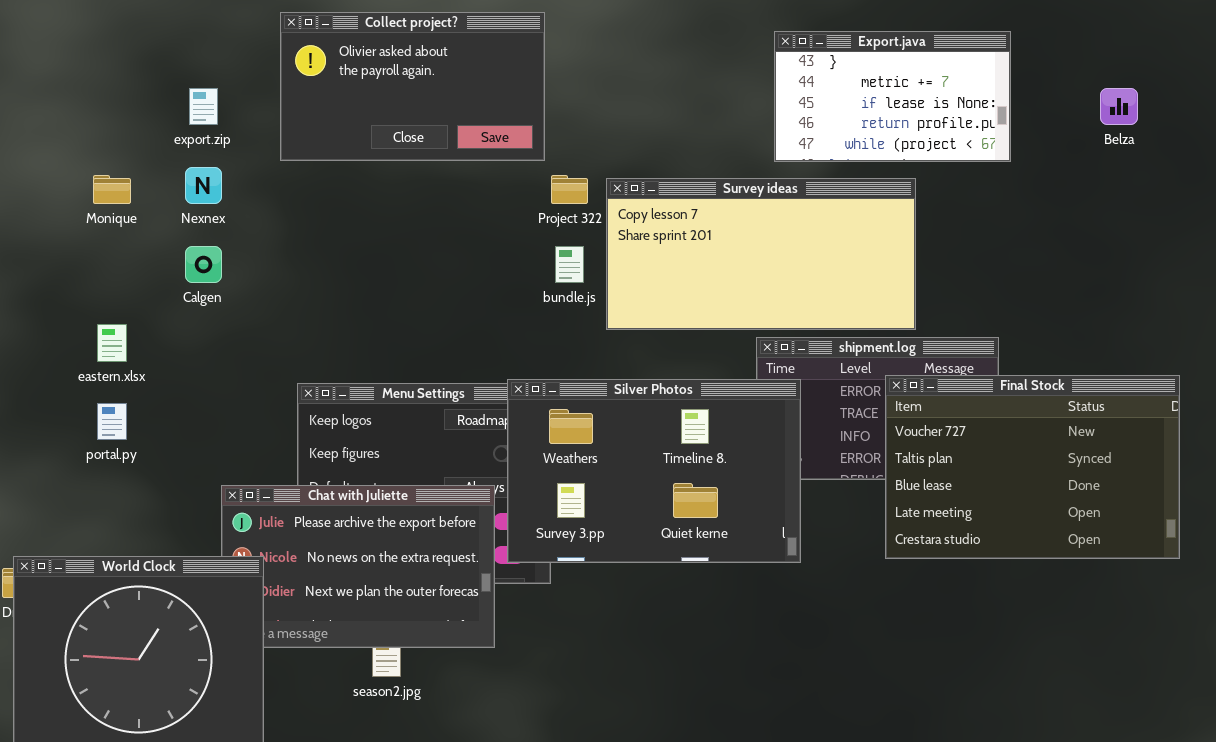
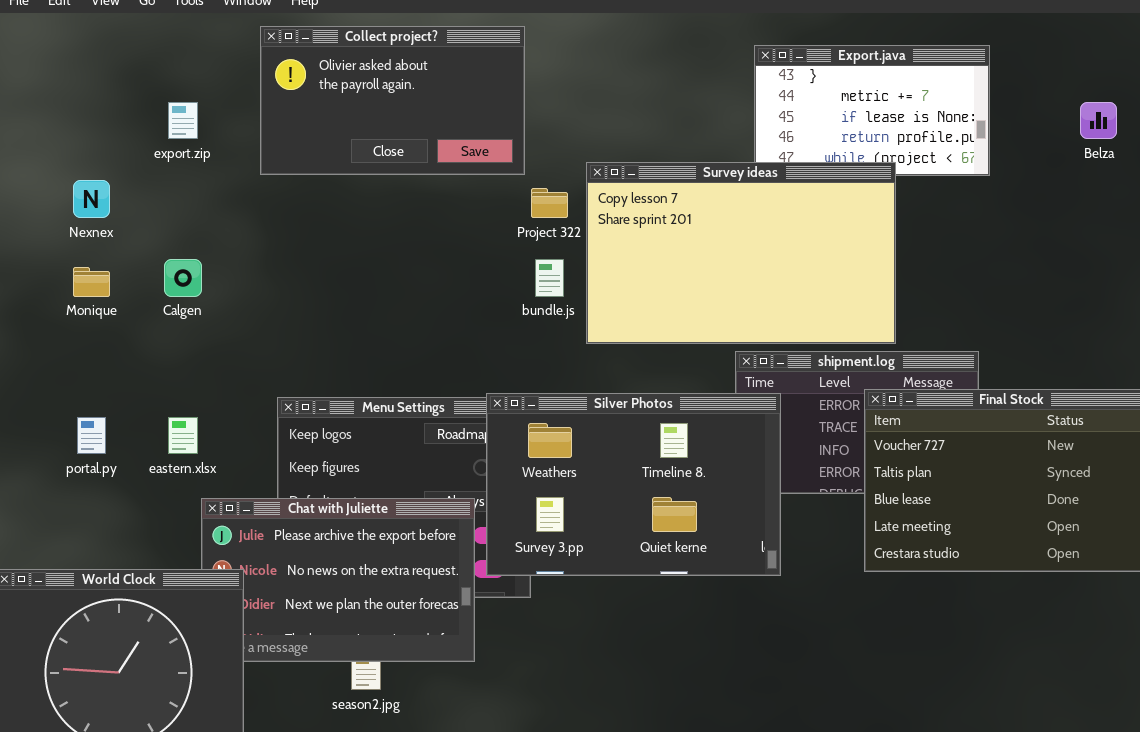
Nexnex: [185,167,222,204] -> [73,180,110,218], moved
Monique: [93,175,131,204] -> [73,267,110,297], moved
Survey ideas: [606,178,916,330] -> [586,162,896,344], resized
eastern.xlsx: [97,324,127,362] -> [168,417,198,454], moved

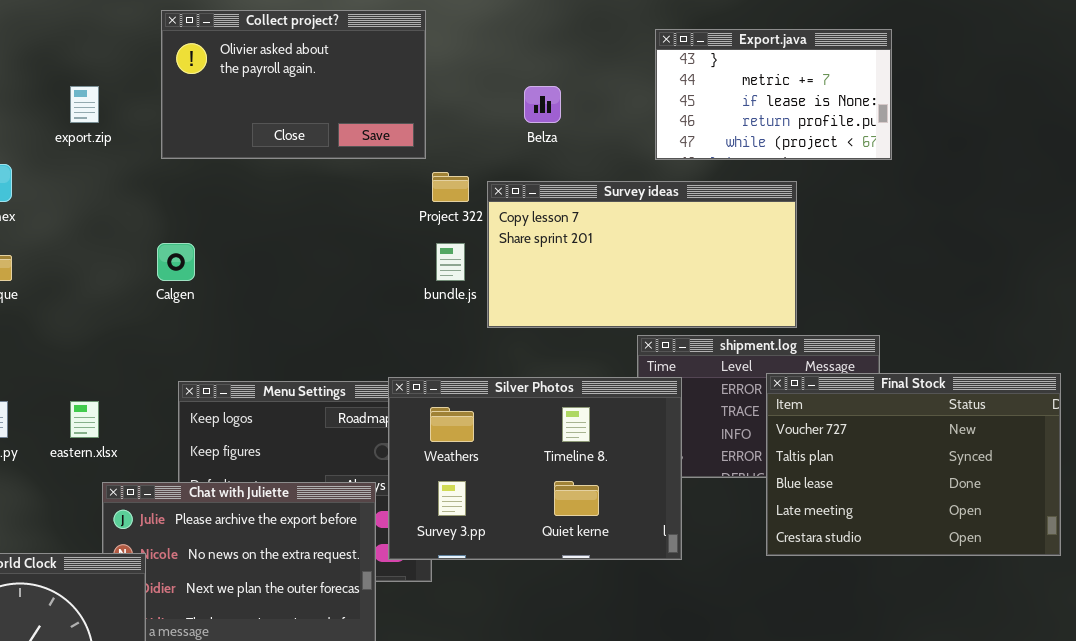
Belza: [1080,102,1117,139] -> [524,86,561,123], moved
Survey ideas: [586,162,896,344] -> [487,181,797,328], resized
Calgen: [164,259,202,297] -> [157,243,195,281], moved

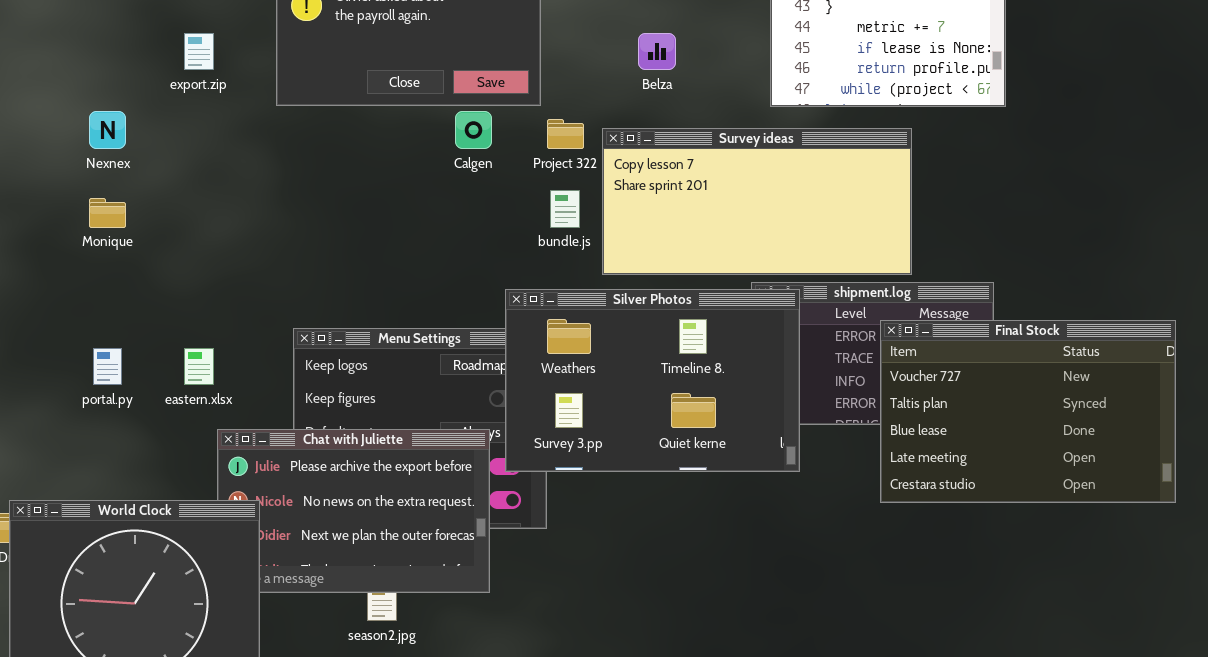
Calgen: [157,243,195,281] -> [455,111,492,149], moved
Silver Photos: [388,377,682,560] -> [505,289,800,472], moved

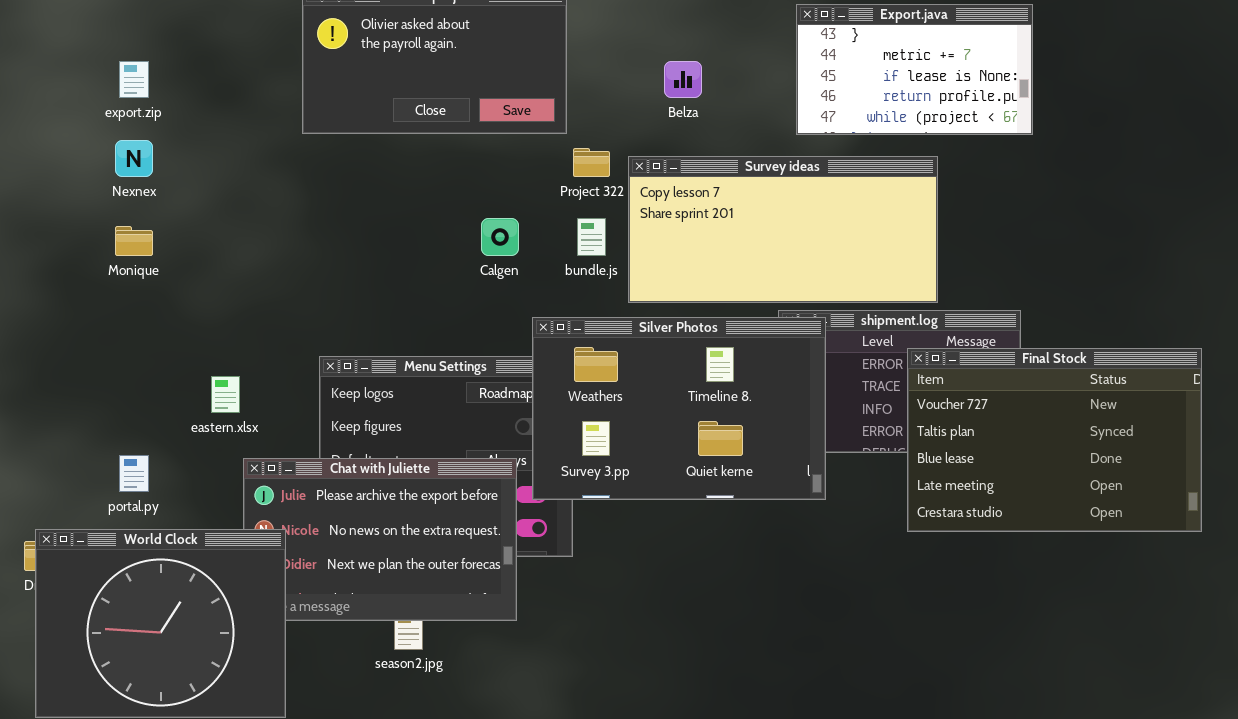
export.zip: [184,33,214,70] -> [119,61,149,98], moved
Calgen: [455,111,492,149] -> [481,218,519,256], moved
portal.py: [93,348,122,385] -> [119,455,149,492], moved

